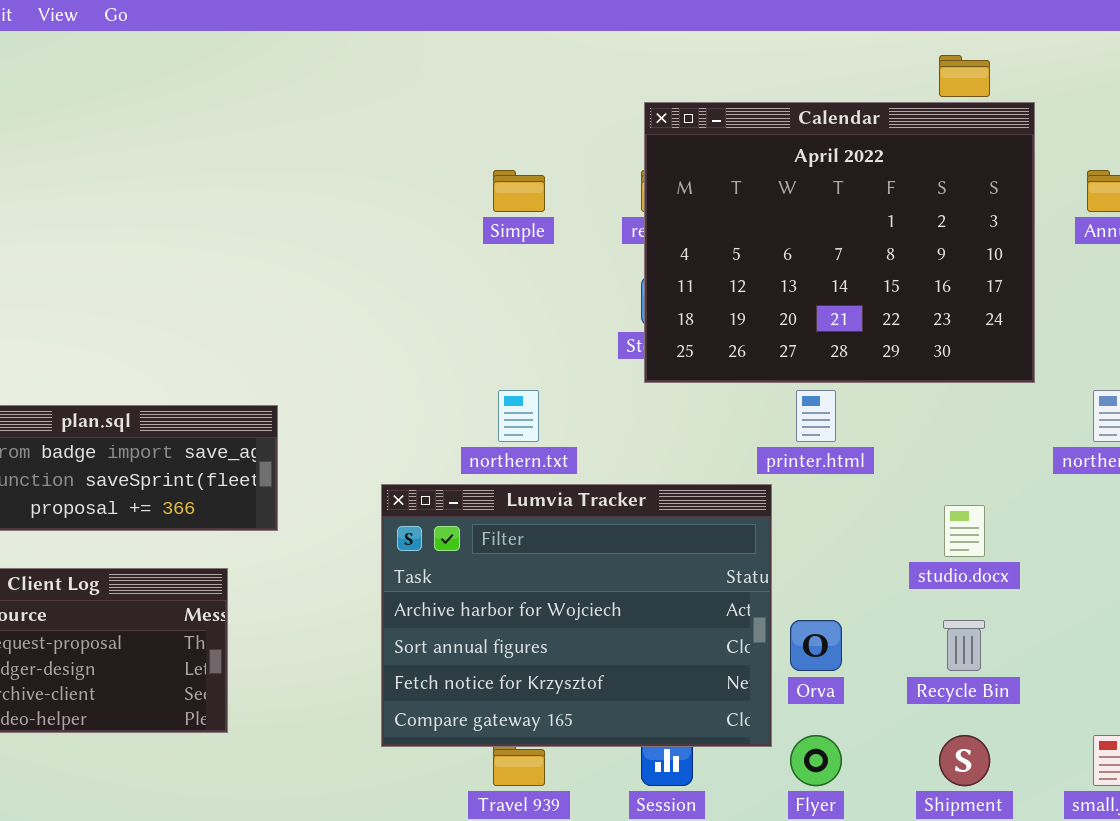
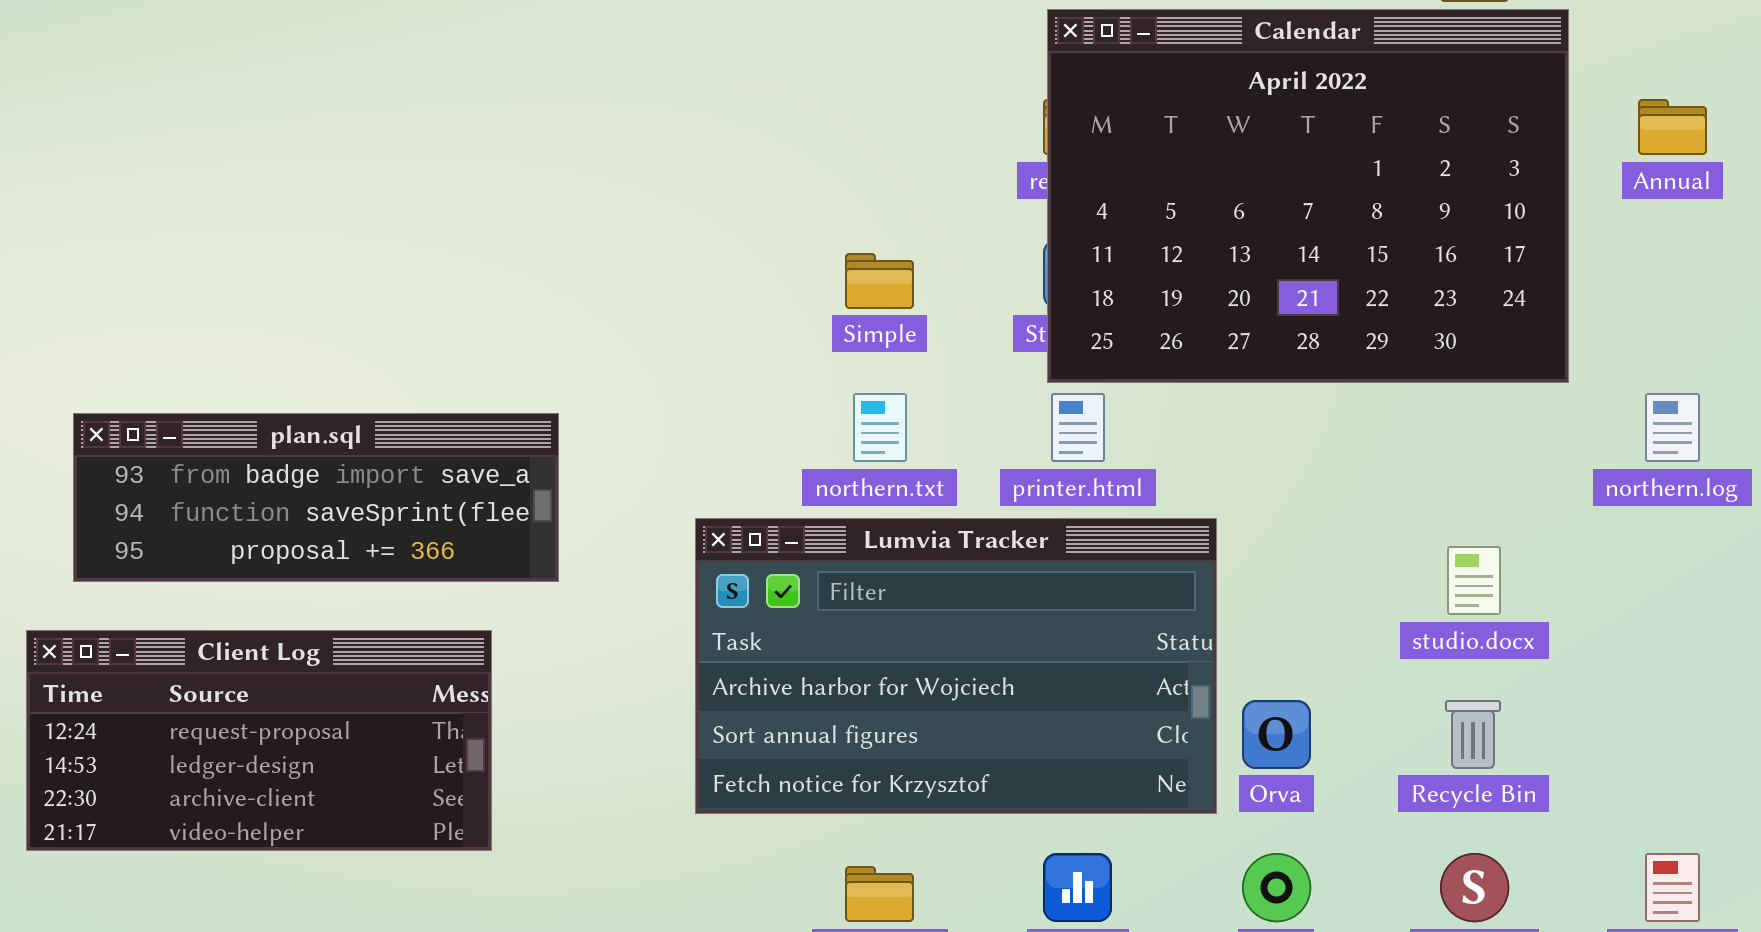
Simple: [493,170,545,212] -> [845,253,914,309], moved
printer.html: [796,390,836,442] -> [1051,393,1105,462], moved
Lumvia Tracker: [381,484,772,747] -> [695,518,1217,814], resized

